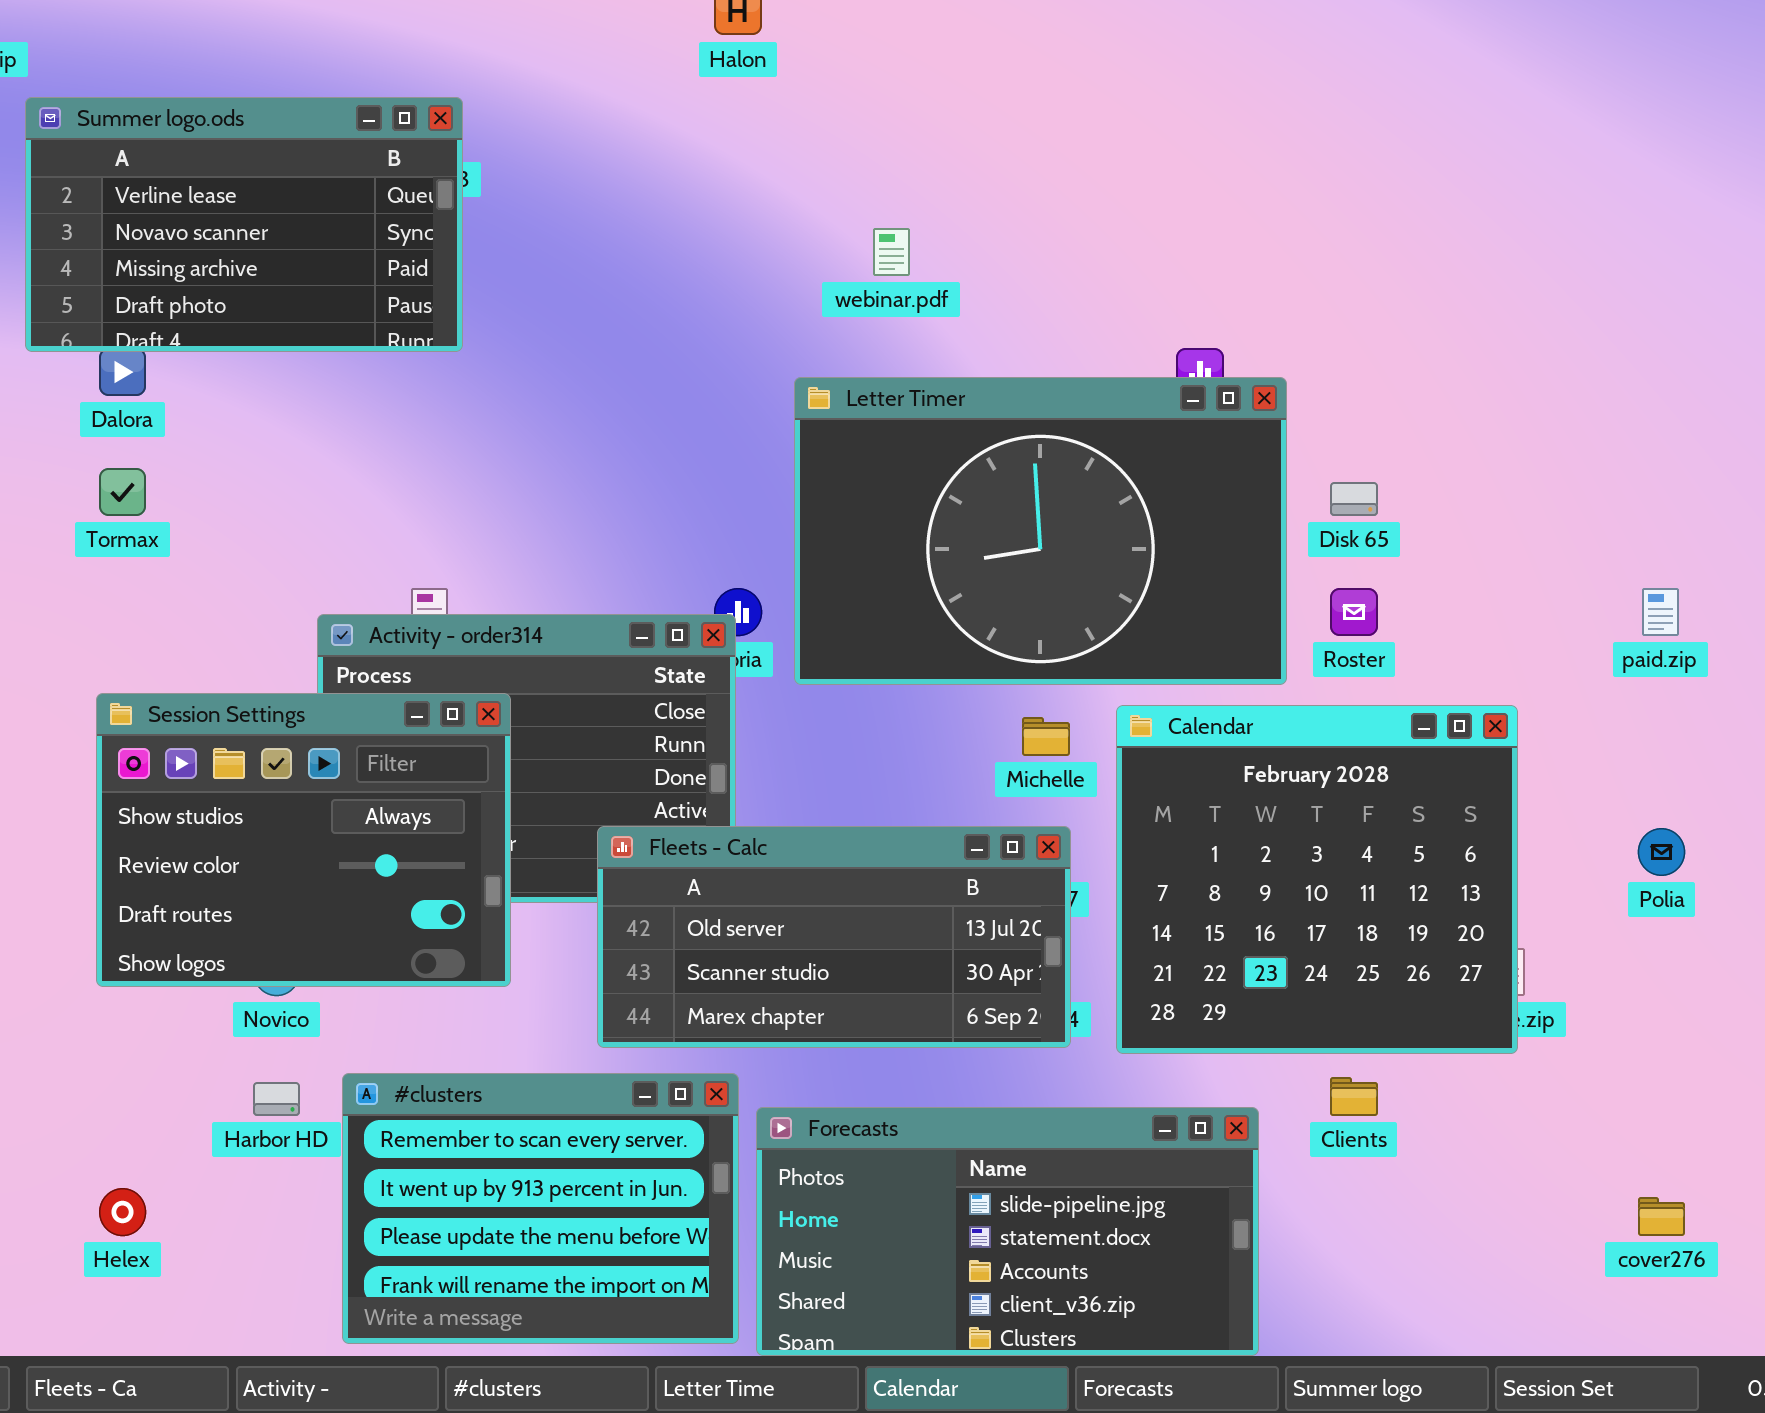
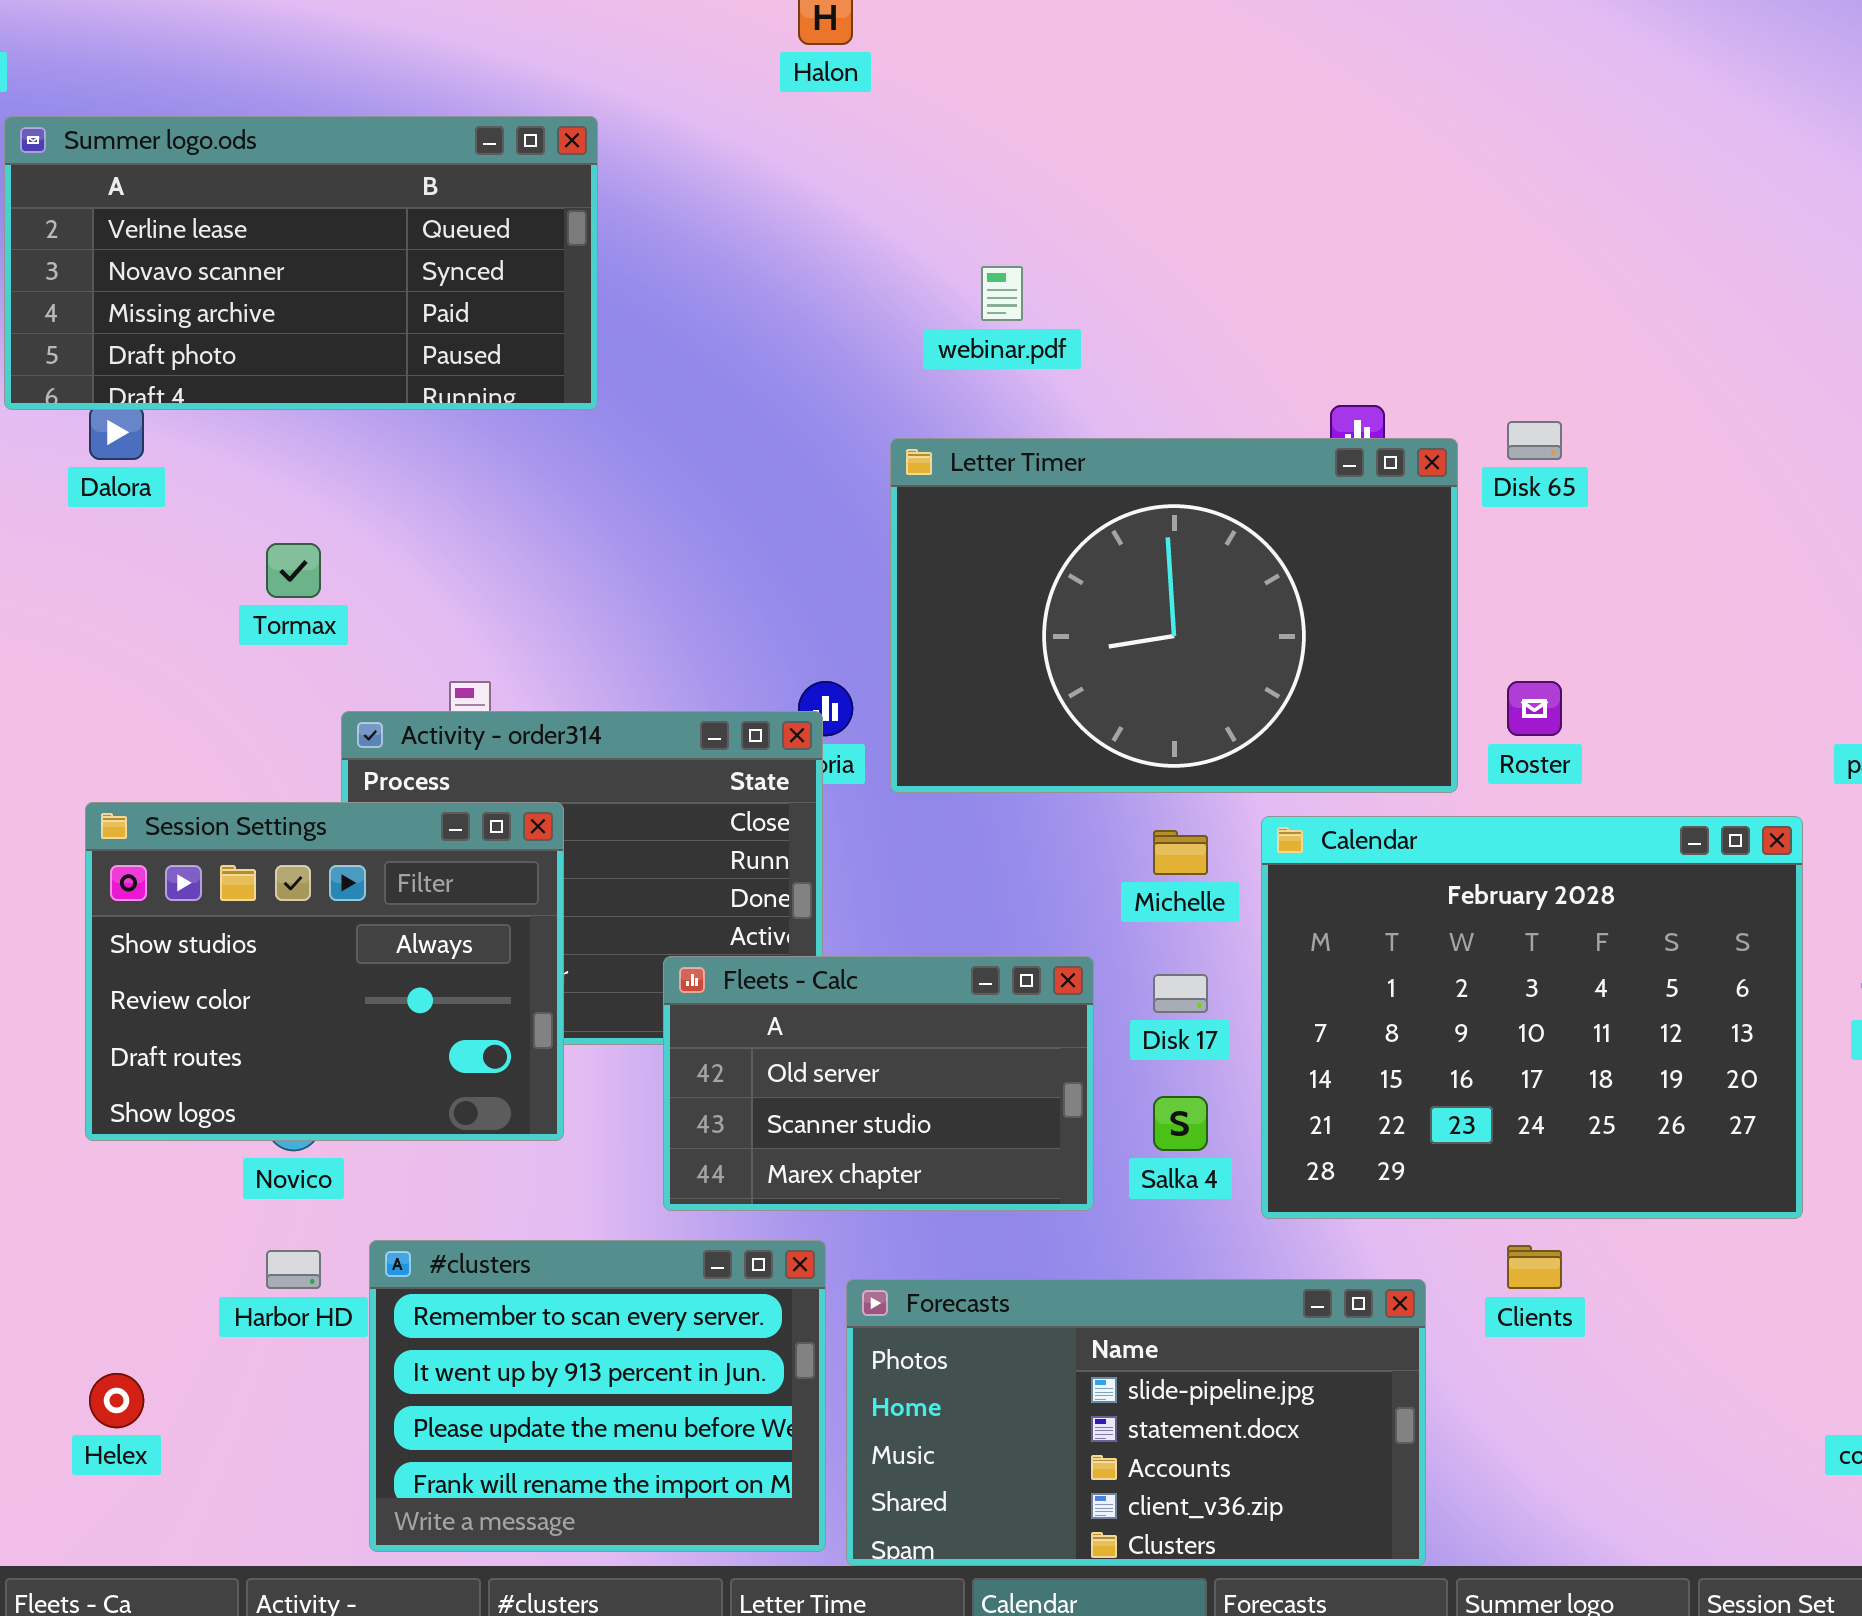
Summer logo.ods: [25,97,463,352] -> [4,116,598,410], resized
Tormax: [99,468,146,516] -> [266,543,321,598], moved
Disk 65: [1330,482,1378,516] -> [1507,421,1562,460], moved
Calendar: [1116,705,1518,1054] -> [1261,816,1803,1219], resized
Fleets - Calc: [597,826,1071,1048] -> [663,956,1094,1211], resized

